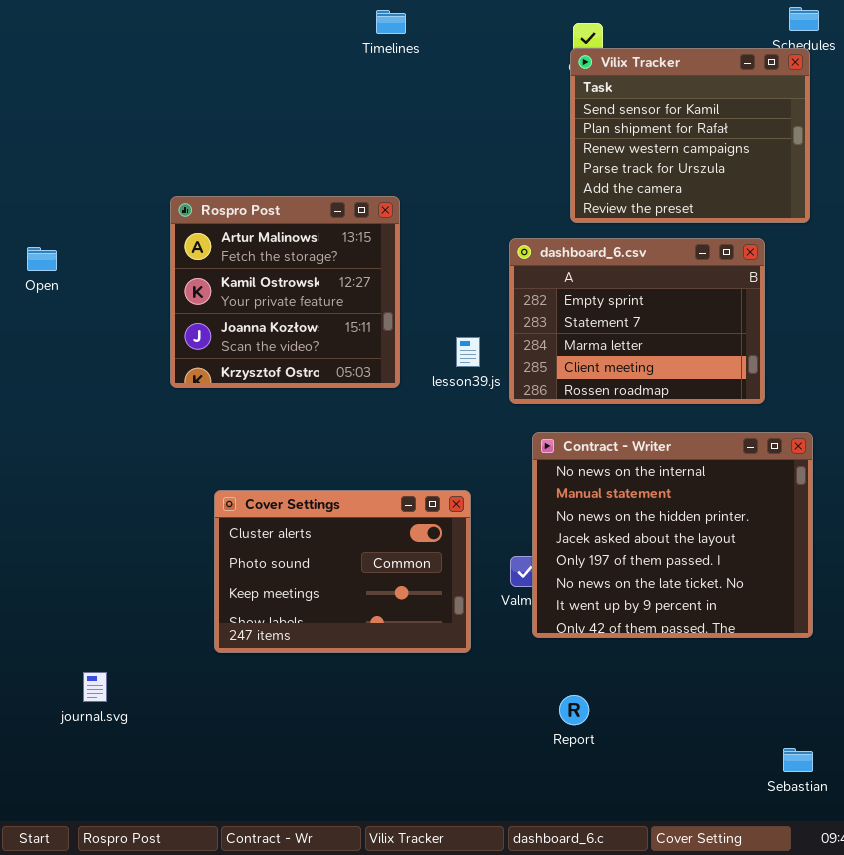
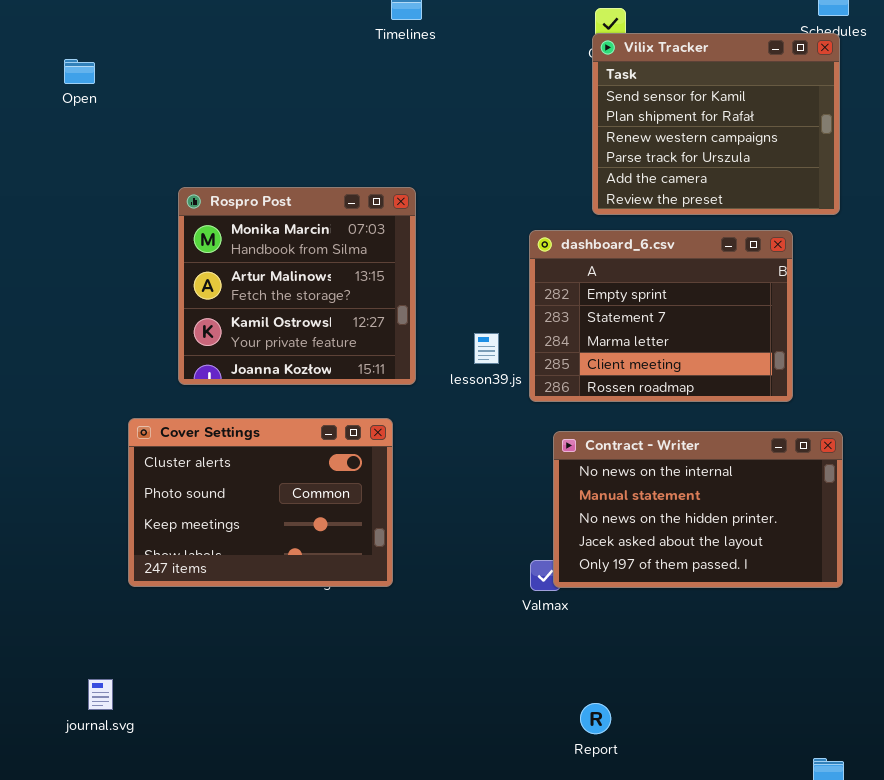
Rospro Post: [170,196,400,388] -> [178,187,416,385], scrolled up 1 row
Open: [27,247,57,271] -> [64,59,95,84], moved
Contract - Writer: [532,432,813,638] -> [553,431,843,588], resized
Cover Settings: [214,490,471,653] -> [128,418,393,587], moved

